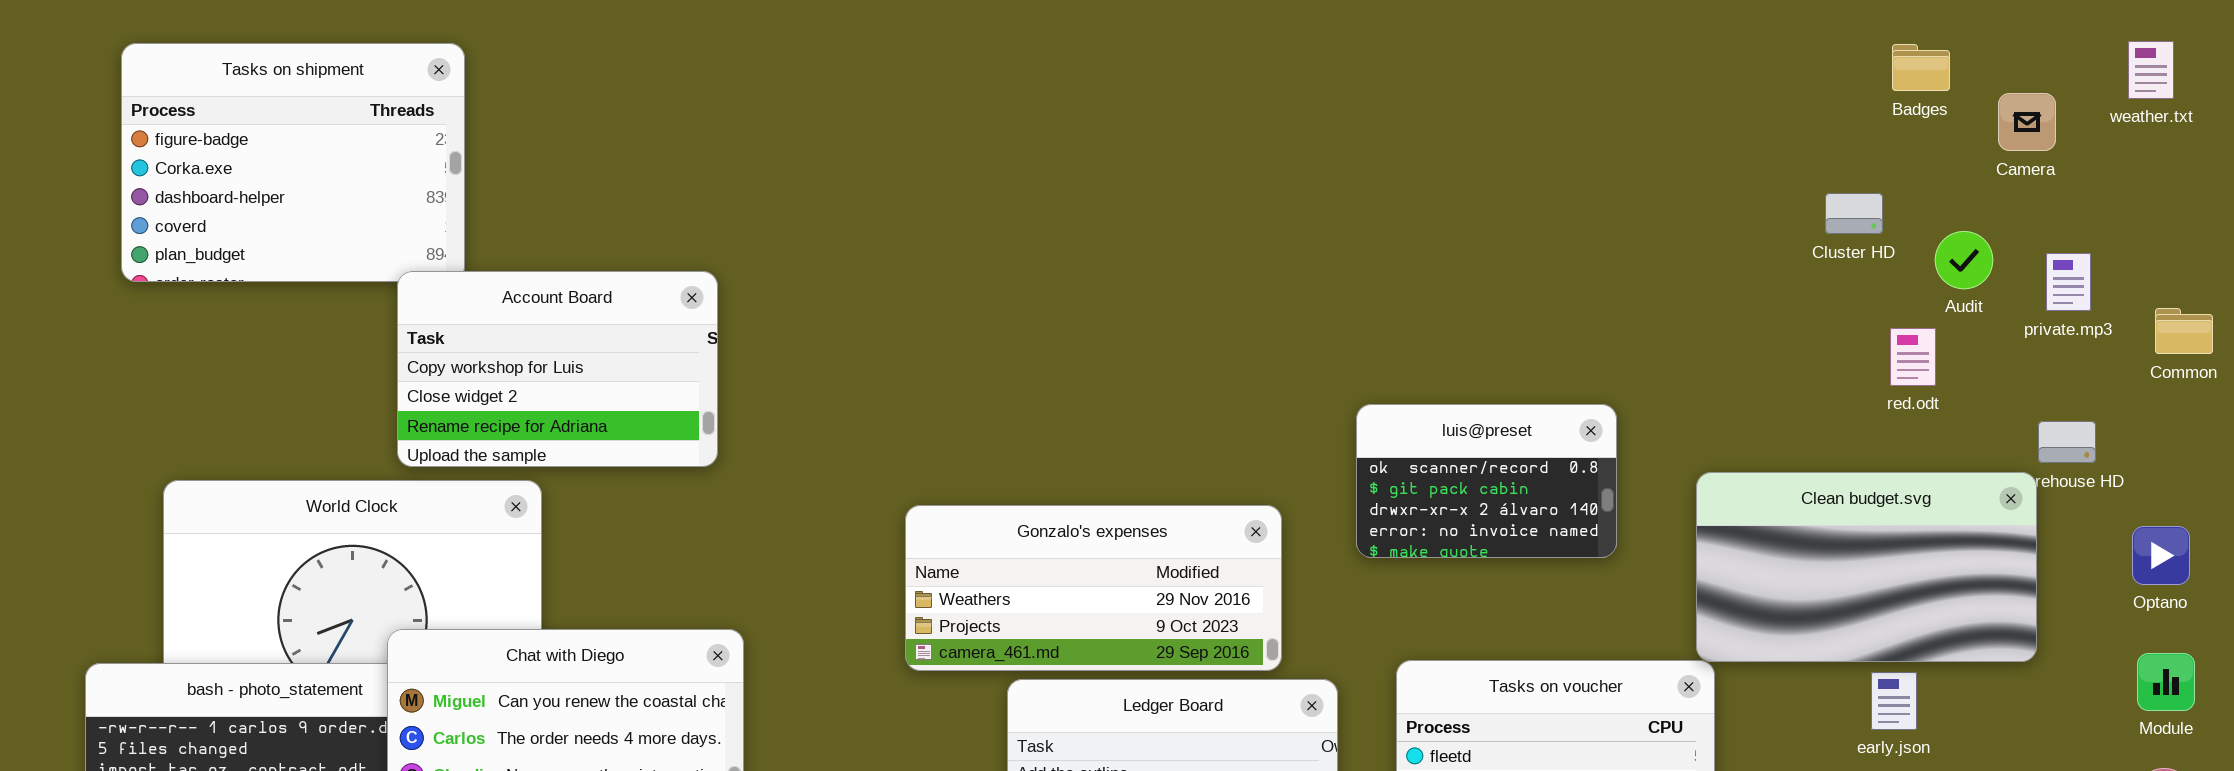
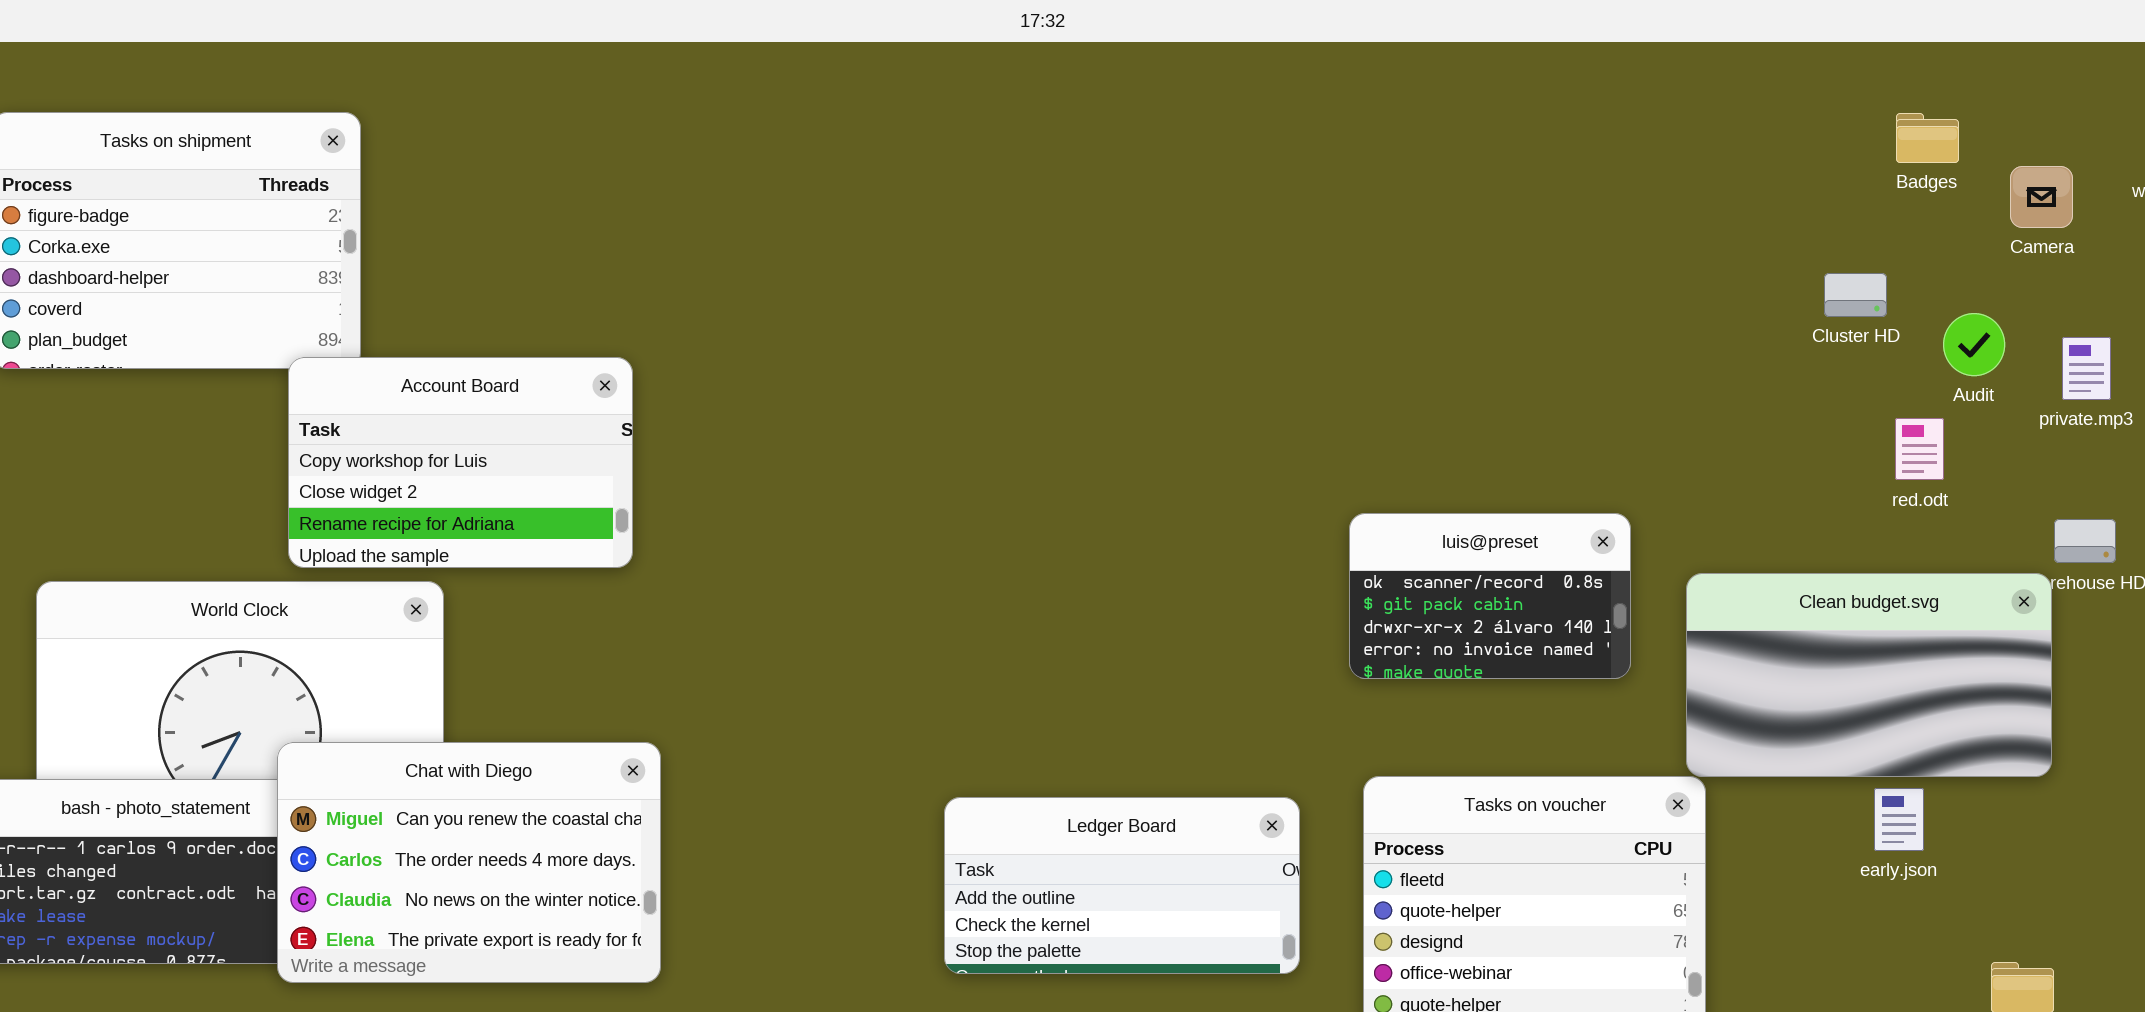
luis@preset: [1356,404,1617,558] -> [1349,513,1631,679], moved
Gonzalo's expenses: [905,505,1282,671] -> none, closed

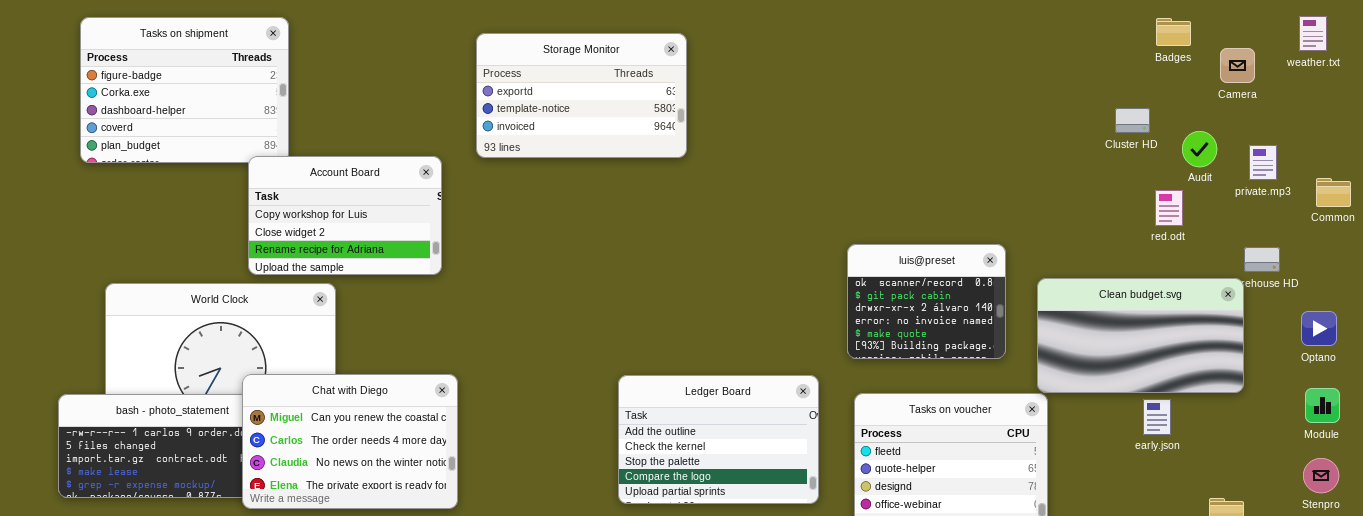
Storage Monitor: none -> [476,33,687,158], opened
luis@preset: [1349,513,1631,679] -> [847,244,1006,359], resized
Ledger Board: [944,797,1300,974] -> [618,375,819,504], resized

